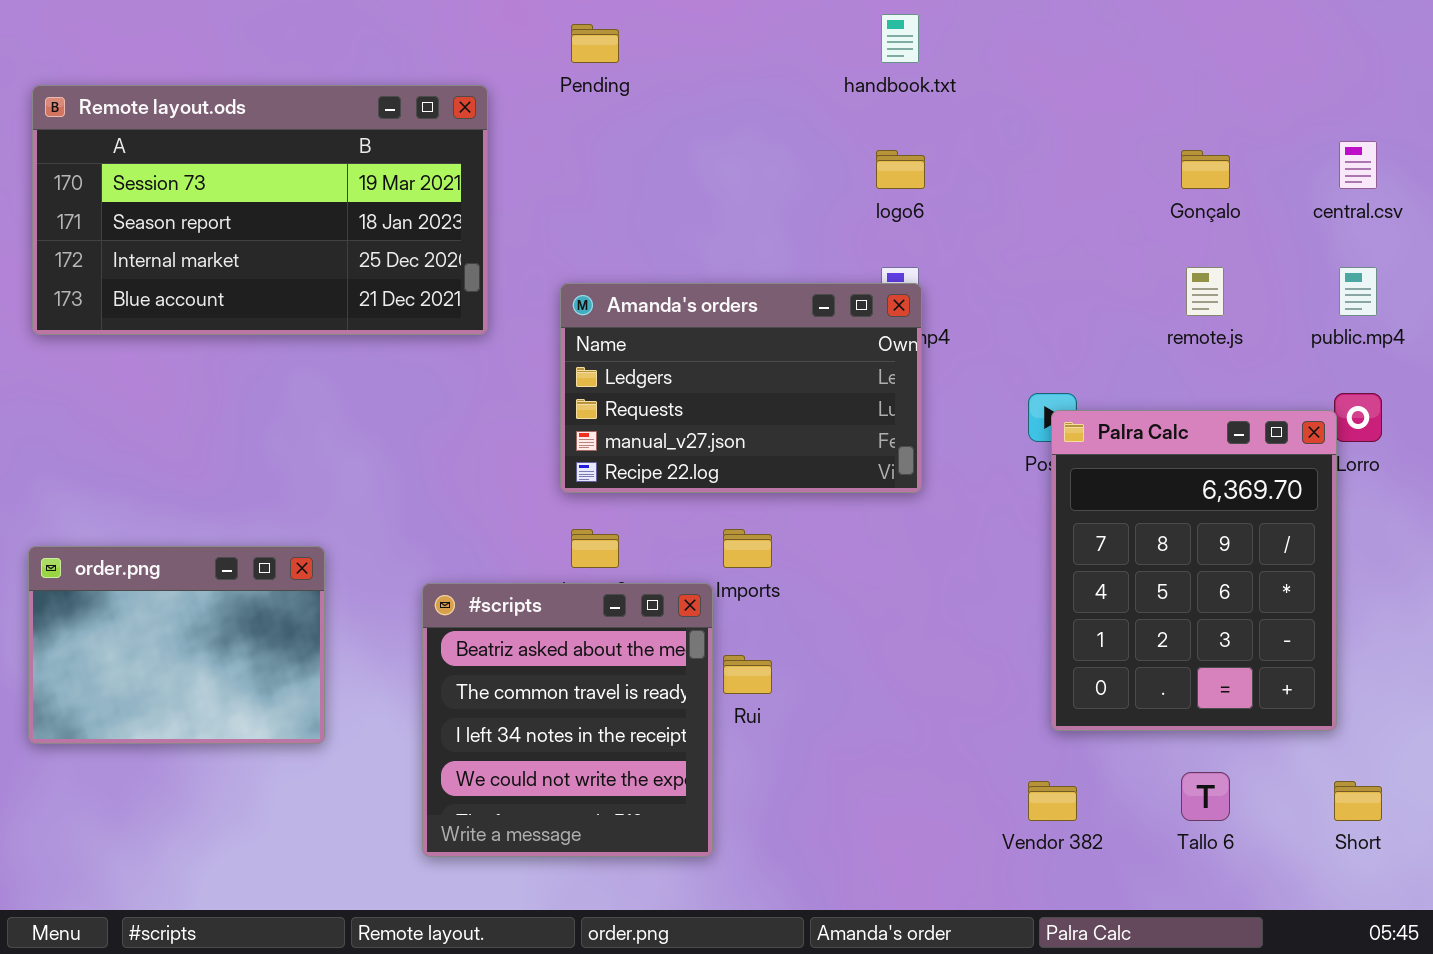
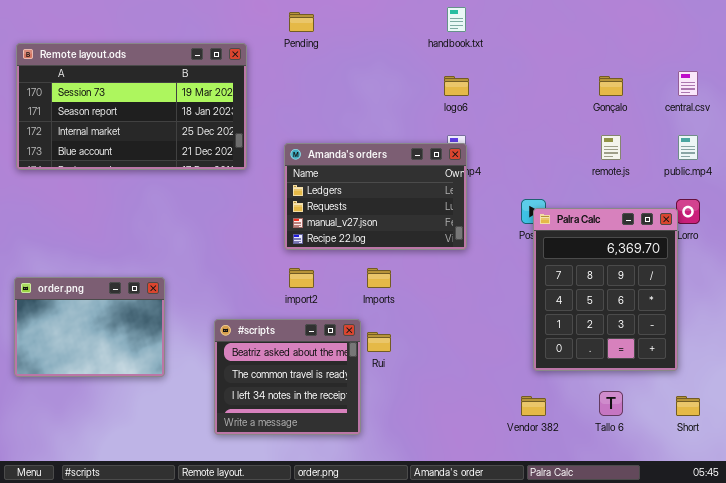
#scripts: [422,583,713,857] -> [214,319,361,435], resized

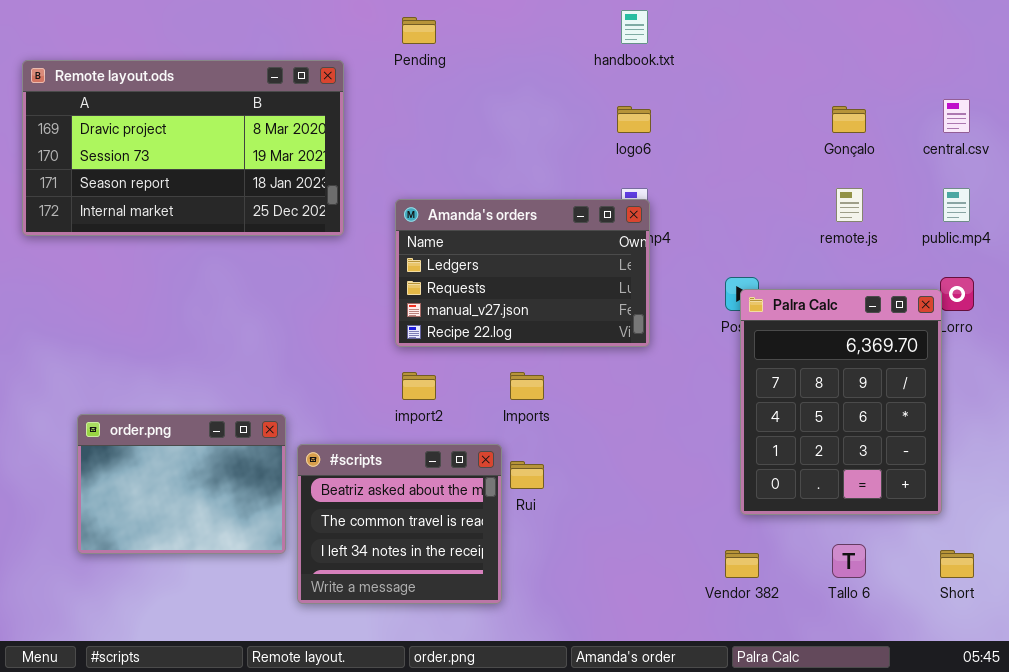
Remote layout.ods: [16,43,247,170] -> [22,60,344,236], scrolled up 1 row
order.png: [14,277,165,377] -> [77,414,286,554], moved

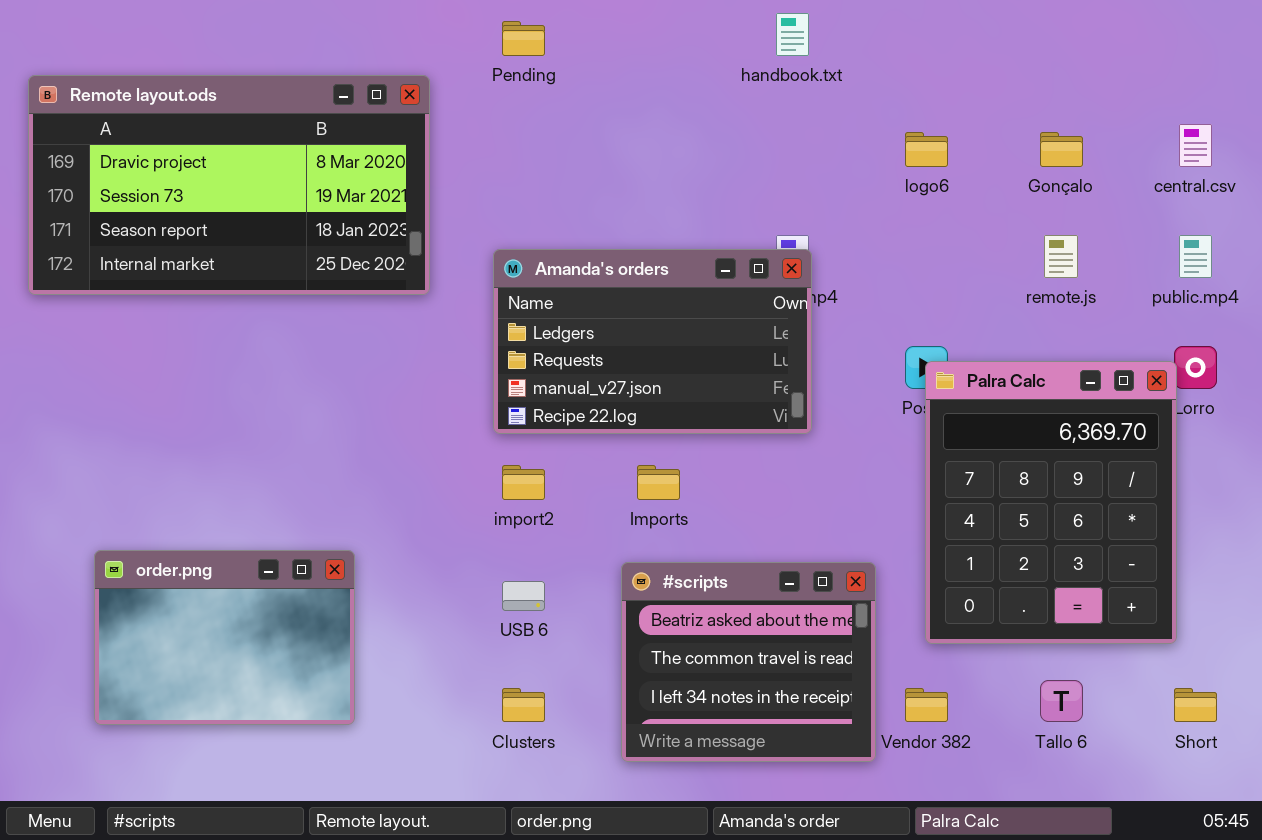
logo6: [617,106,651,133] -> [905,132,948,167], moved
order.png: [77,414,286,554] -> [94,550,355,725], moved
#scripts: [297,444,502,604] -> [621,562,876,762], moved

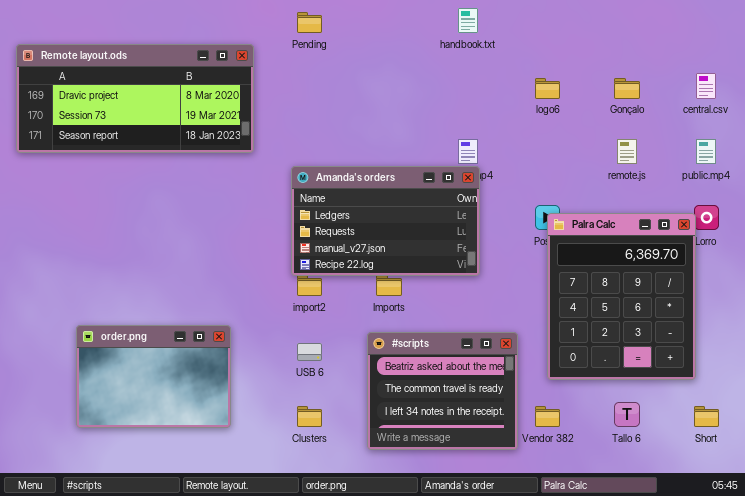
Remote layout.ods: [28,75,430,295] -> [16,44,254,153], resized
Amanda's orders: [493,249,812,434] -> [291,166,480,276], moved
order.png: [94,550,355,725] -> [76,325,231,428], moved

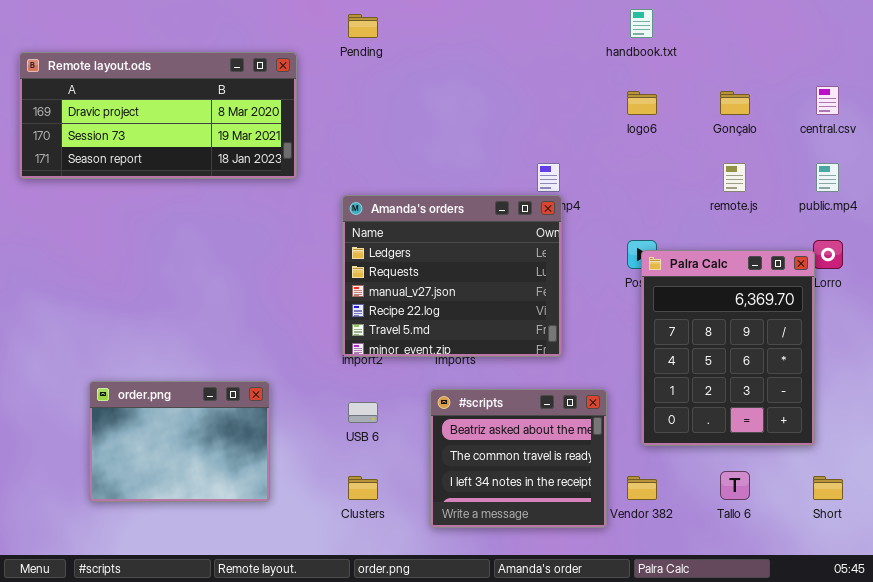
handbook.txt: [458,8,478,33] -> [630,9,653,38], moved
Amanda's orders: [291,166,480,276] -> [342,195,562,357], resized

